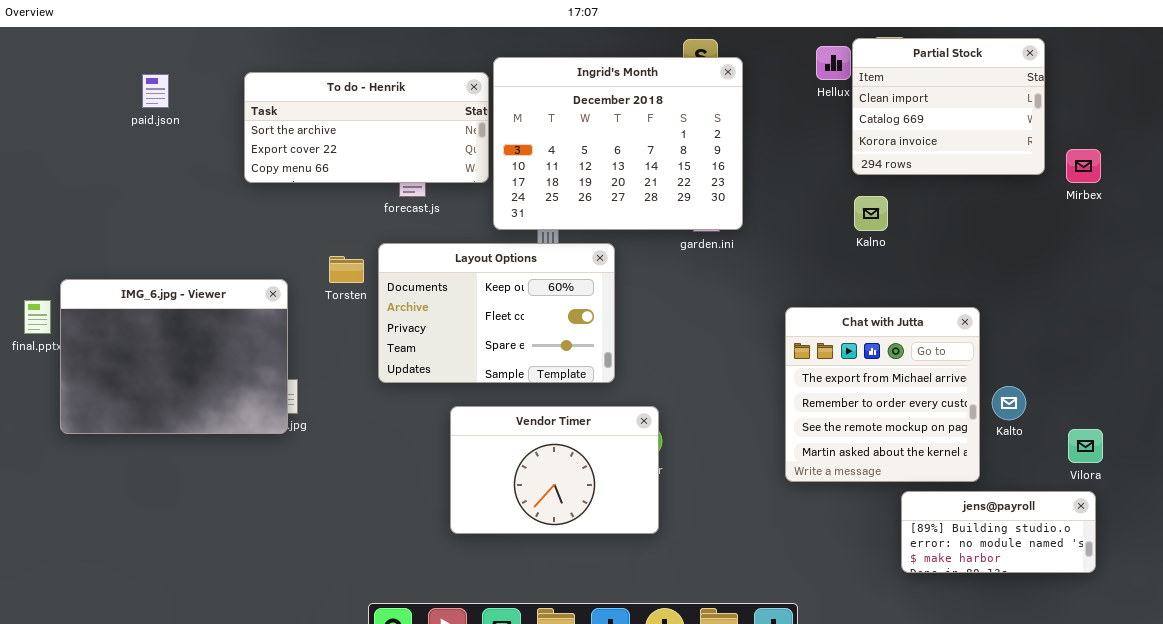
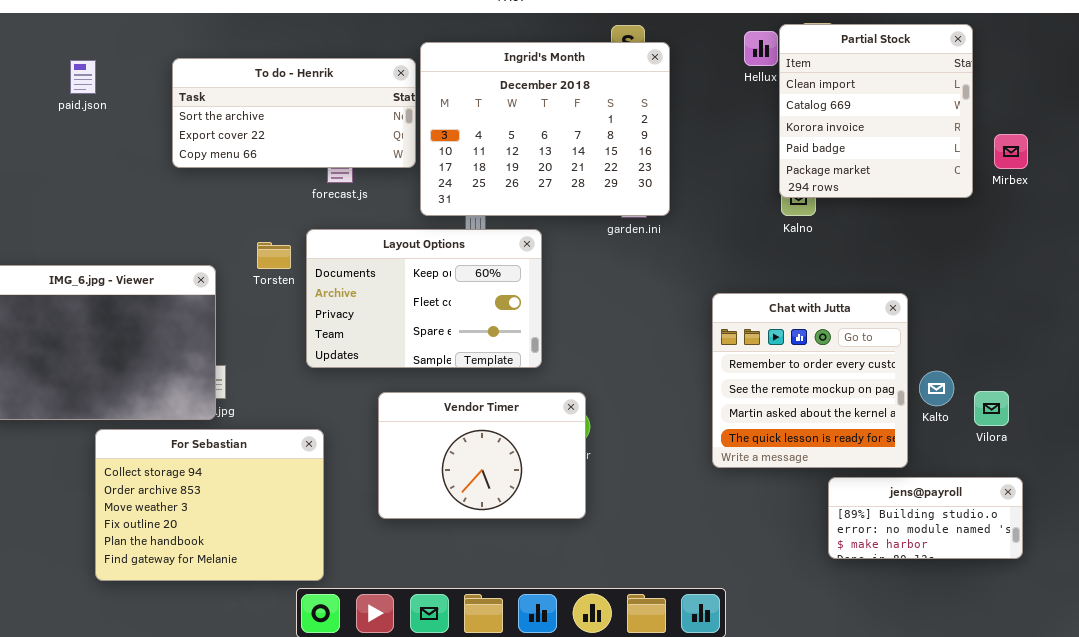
Partial Stock: [852,38,1045,175] -> [779,24,973,198], resized
Chat with Jutta: [785,307,980,482] -> [712,293,908,468], scrolled down 1 row
Vilora: [1068,429,1103,463] -> [974,391,1009,426], moved
For Sebastian: none -> [95,429,324,581], opened

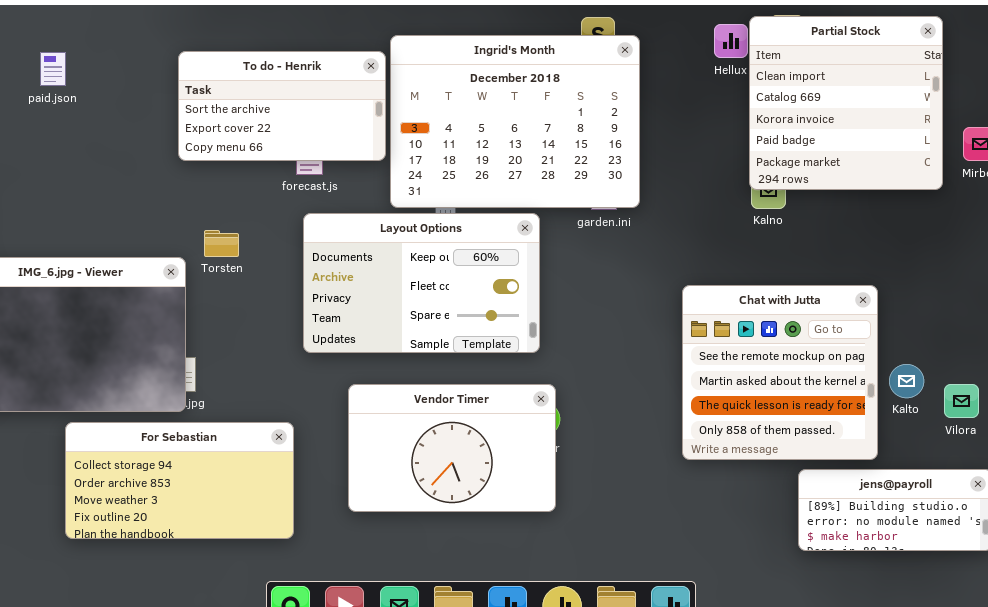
To do - Henrik: [172,58,416,168] -> [178,51,386,161], resized
Layout Options: [306,229,542,368] -> [303,213,540,353], moved
Torsten: [257,242,291,269] -> [204,230,239,257], moved
Chat with Jutta: [712,293,908,468] -> [682,285,878,460], scrolled down 1 row
For Sebastian: [95,429,324,581] -> [65,422,294,539], resized

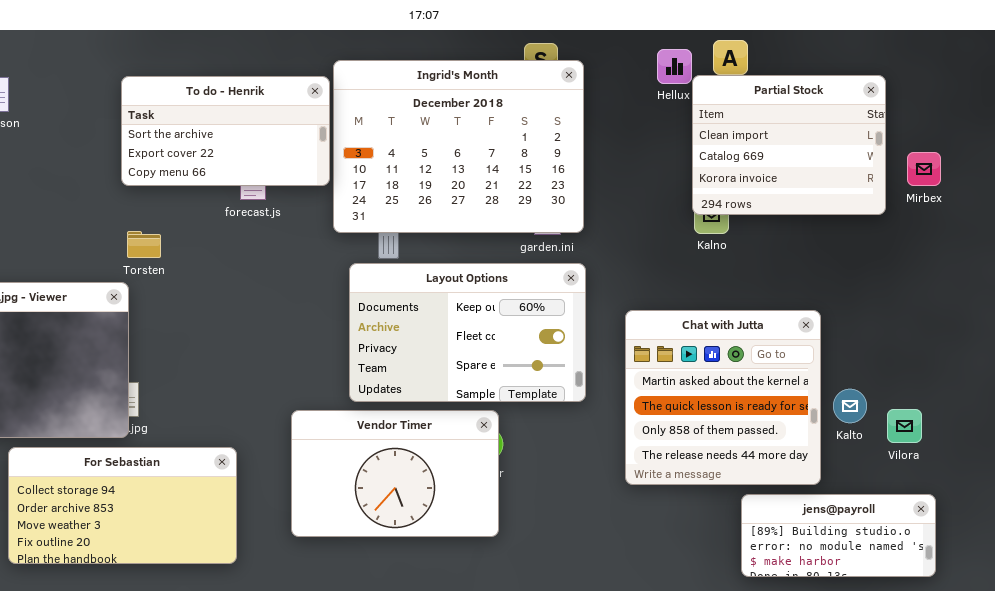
Partial Stock: [749,16,943,190] -> [692,75,886,215], resized
Layout Options: [303,213,540,353] -> [349,263,586,402], moved
Torsten: [204,230,239,257] -> [127,231,161,258], moved
Chat with Jutta: [682,285,878,460] -> [625,310,821,485], scrolled down 1 row

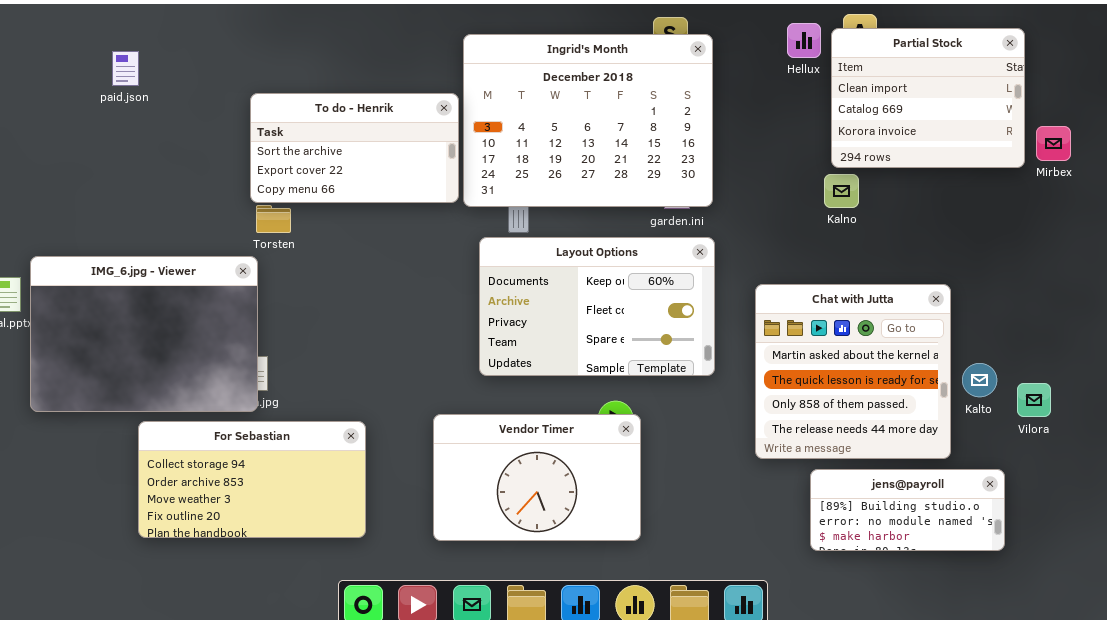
Partial Stock: [692,75,886,215] -> [831,28,1025,168], moved
To do - Henrik: [121,76,330,186] -> [250,93,459,203], moved
Vendor Timer: [291,410,499,537] -> [433,414,641,541], moved
jens@payroll: [741,494,936,577] -> [810,469,1005,551], moved

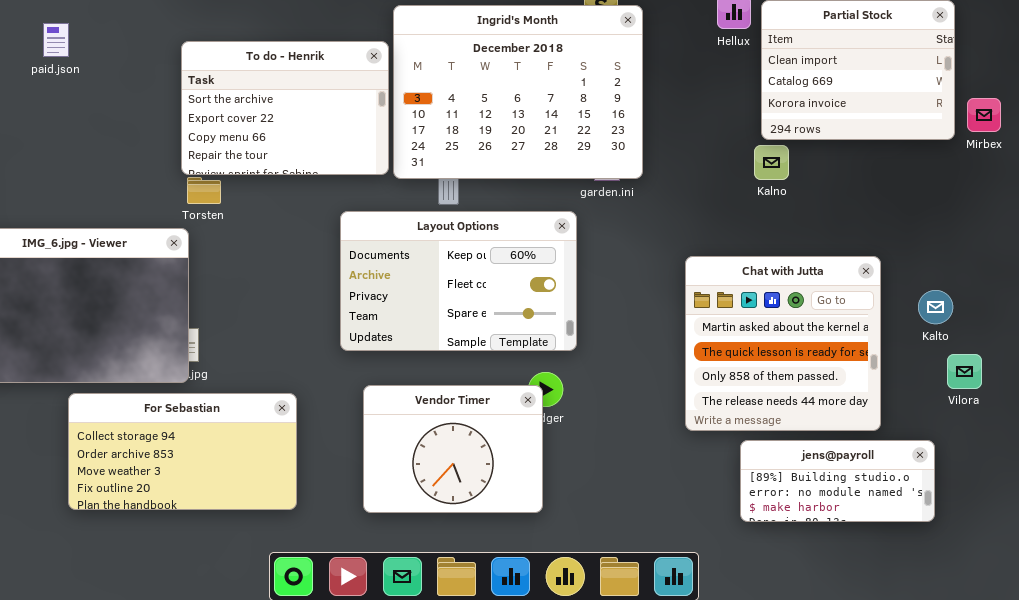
To do - Henrik: [250,93,459,203] -> [181,41,389,175], resized
Layout Options: [479,237,715,376] -> [340,211,577,351], moved
Kalto: [962,363,997,397] -> [918,290,953,324], moved
Vendor Timer: [433,414,641,541] -> [363,385,543,513], resized

